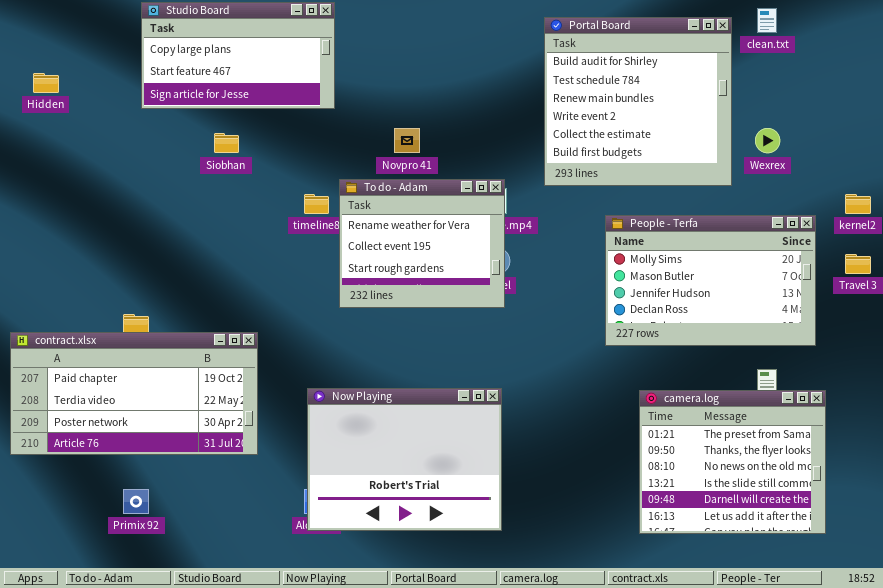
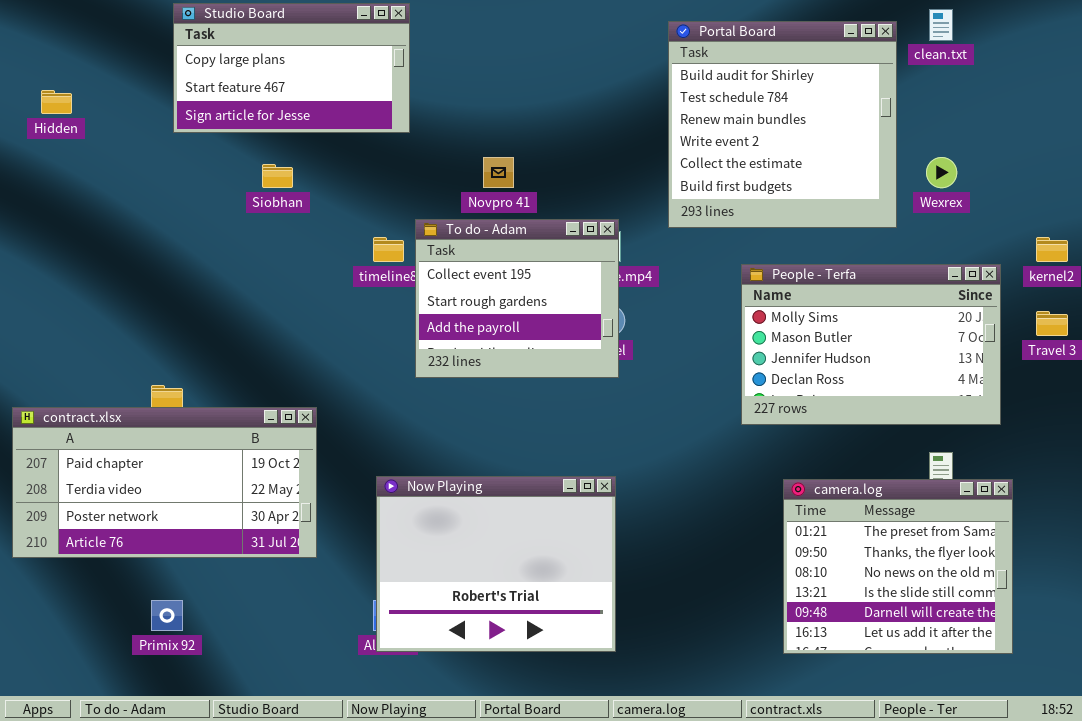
To do - Adam: [339,179,505,308] -> [415,219,619,378], scrolled down 1 row

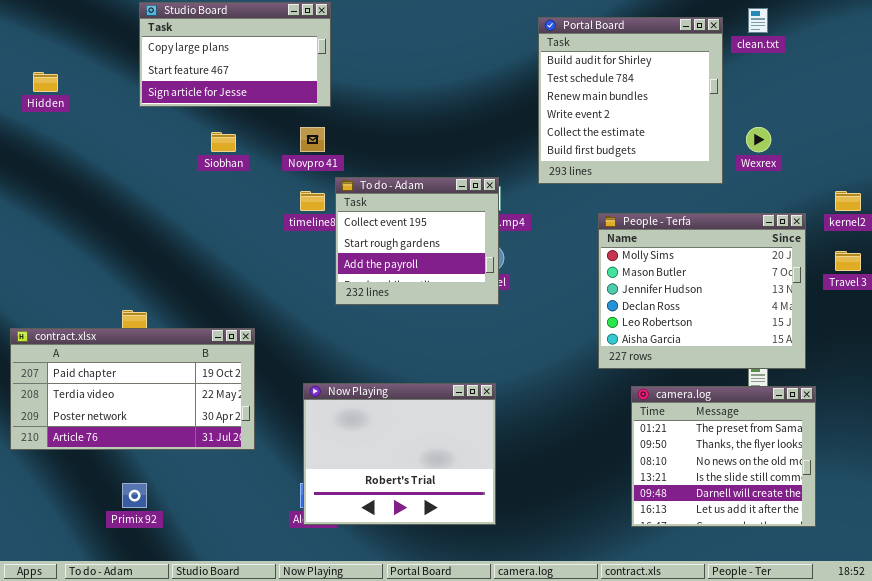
Novpro 41: [483,157,514,188] -> [300,127,325,152], moved
People - Terfa: [741,264,1001,425] -> [598,213,806,369], resized

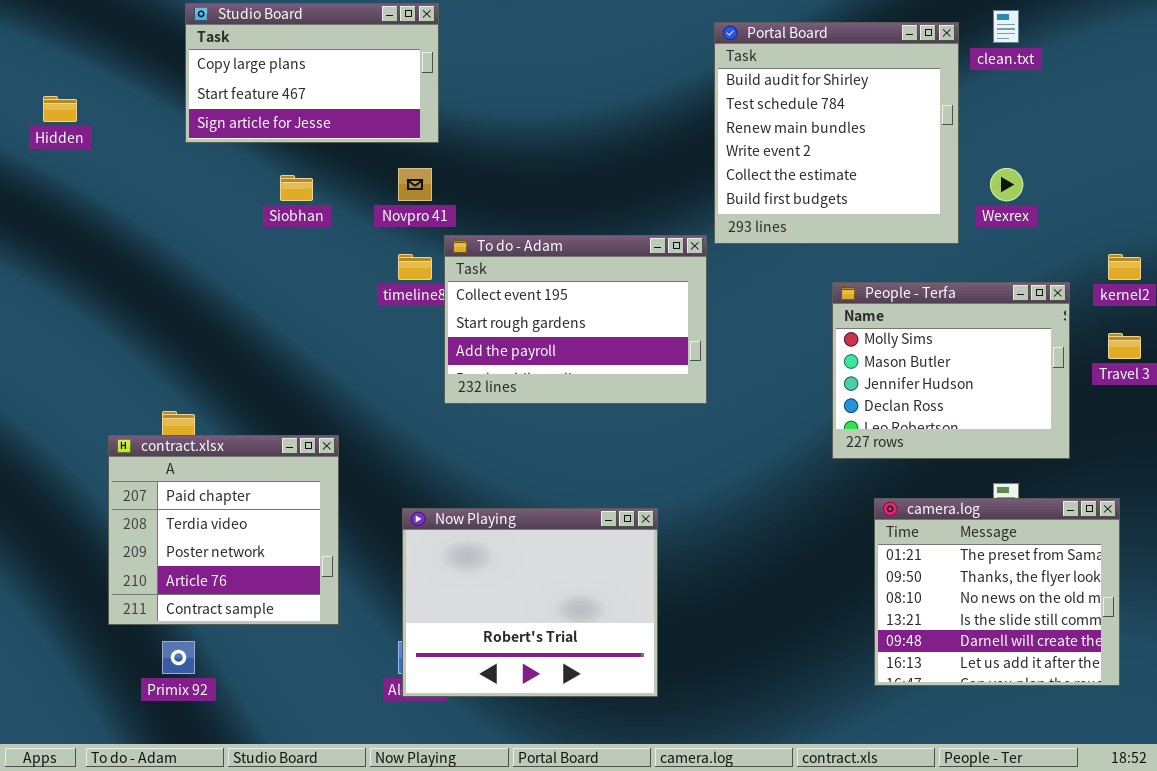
To do - Adam: [335,177,499,305] -> [444,235,707,404], resized
People - Terfa: [598,213,806,369] -> [832,282,1070,459], resized
contract.xlsx: [10,328,255,450] -> [108,435,339,625], resized
camera.log: [631,386,816,527] -> [874,498,1120,686], moved

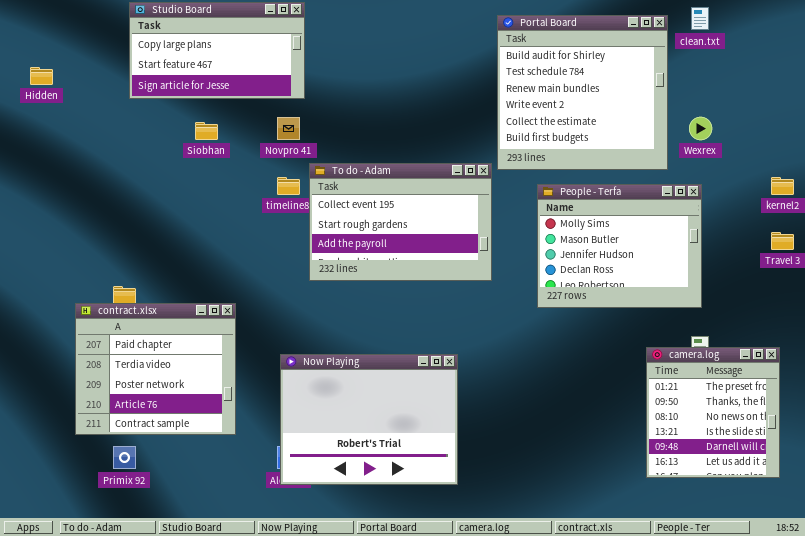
People - Terfa: [832,282,1070,459] -> [537,184,702,308], moved
camera.log: [874,498,1120,686] -> [646,347,780,478], resized

